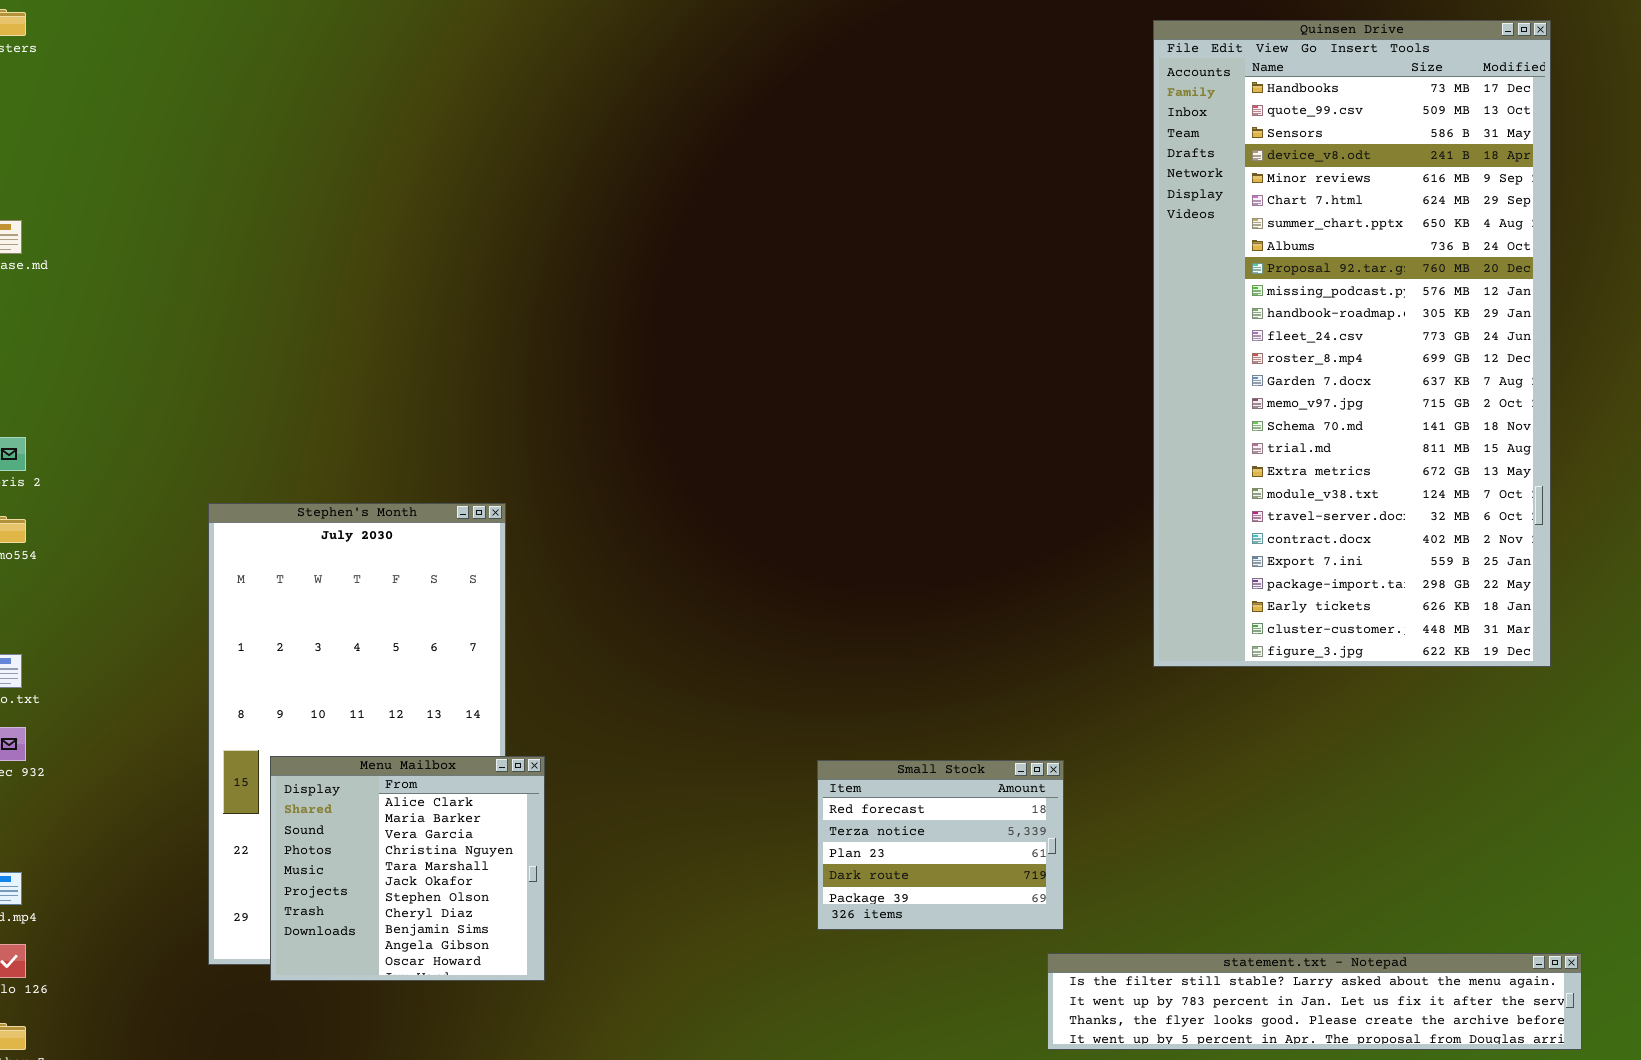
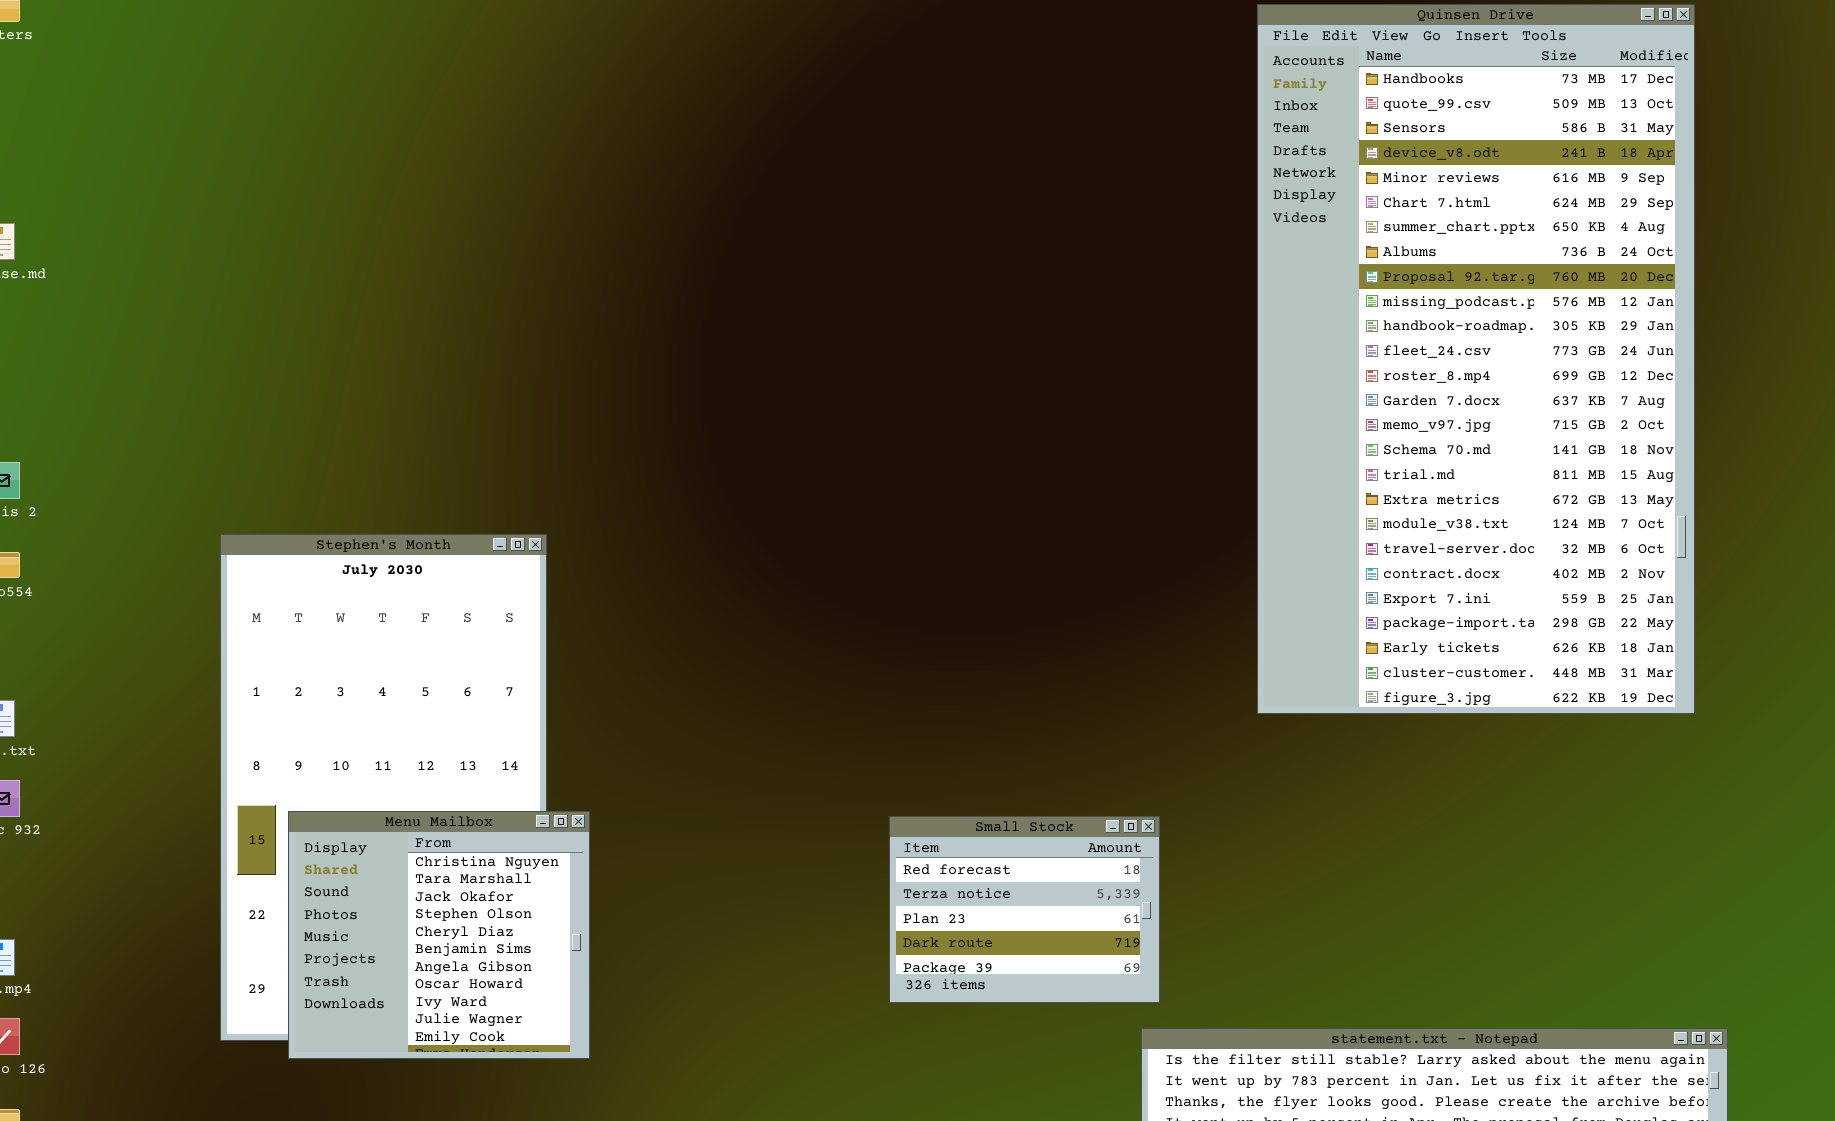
Menu Mailbox: [270,756,545,981] -> [288,811,590,1059], scrolled down 3 rows

